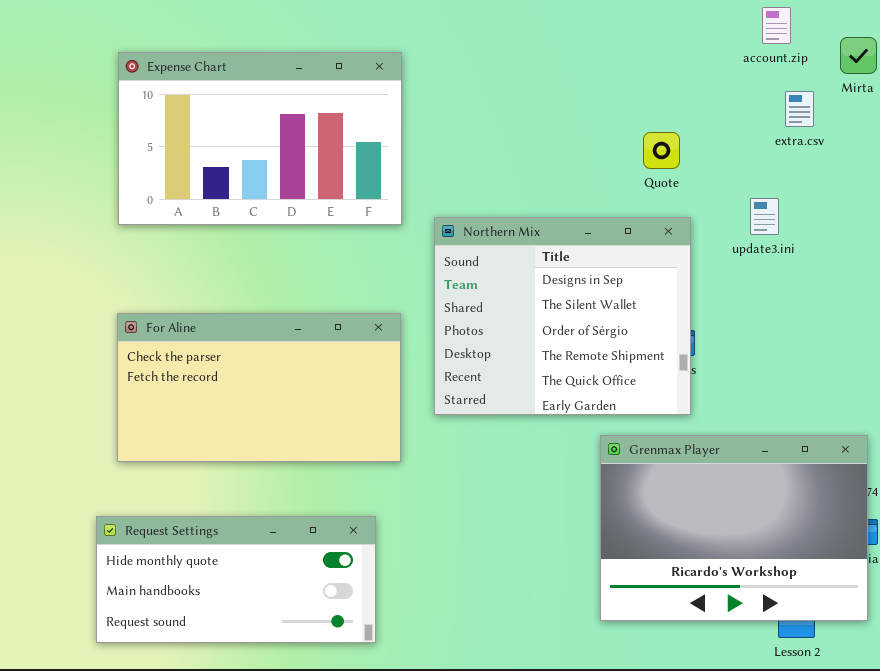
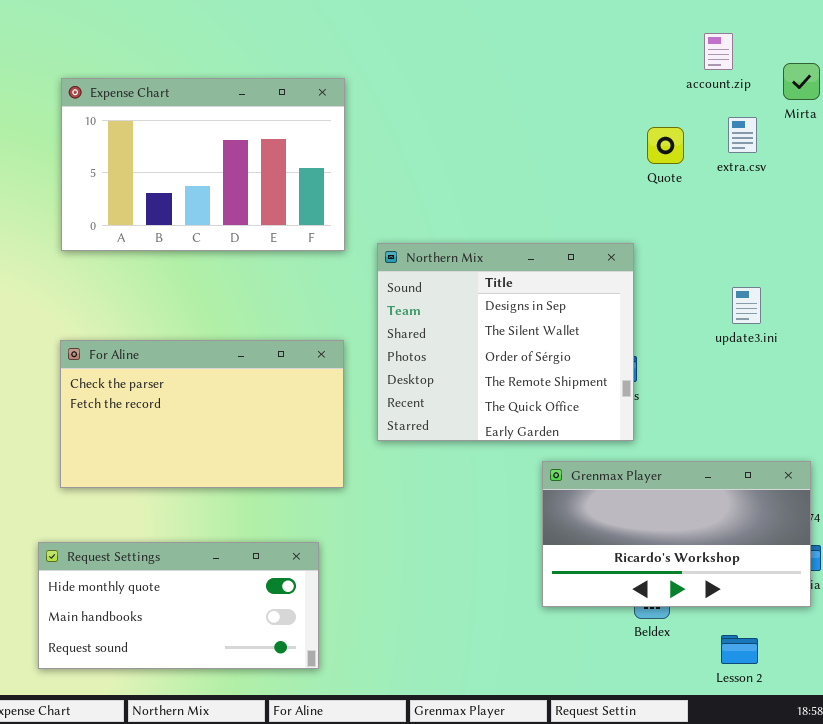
Quote: [643,132,680,169] -> [647,127,684,164], moved
update3.ini: [750,198,779,235] -> [732,287,761,324], moved
Grenmax Player: [600,435,868,621] -> [542,461,811,607], resized

